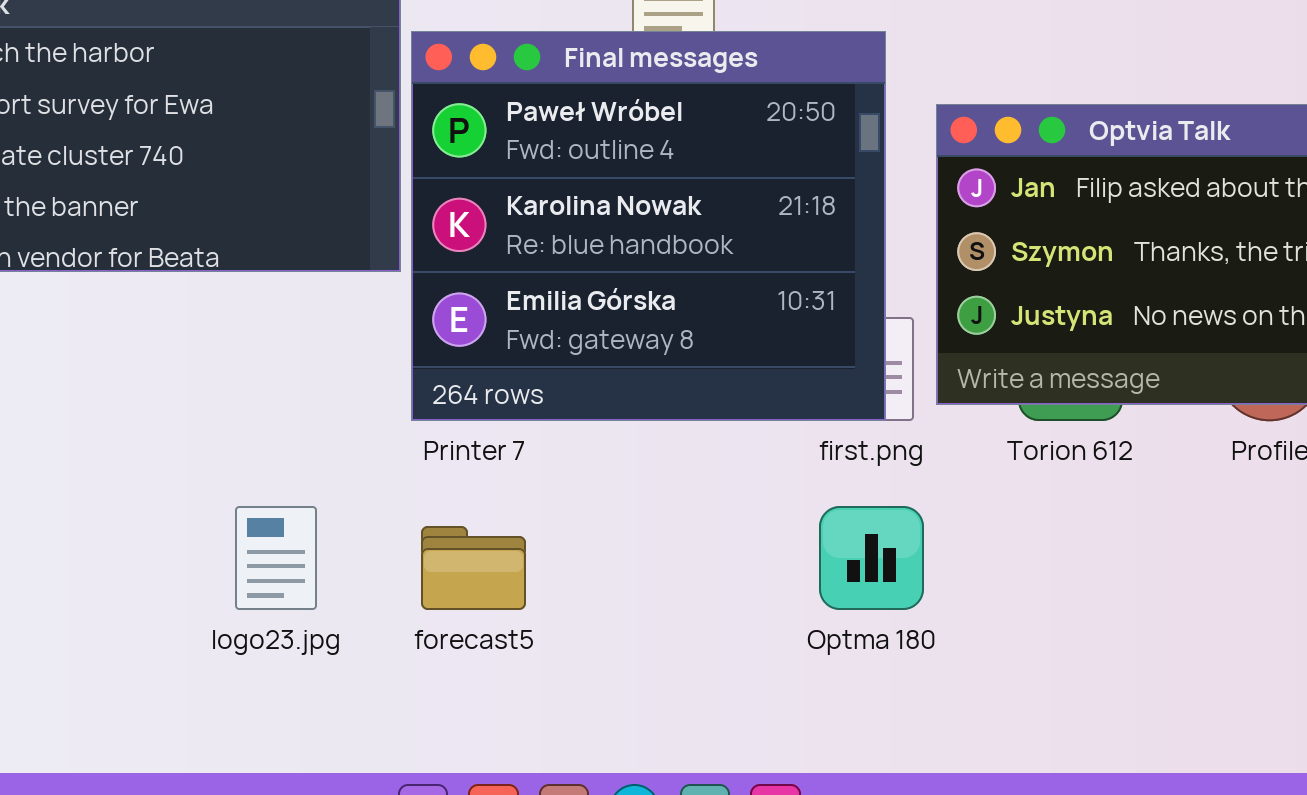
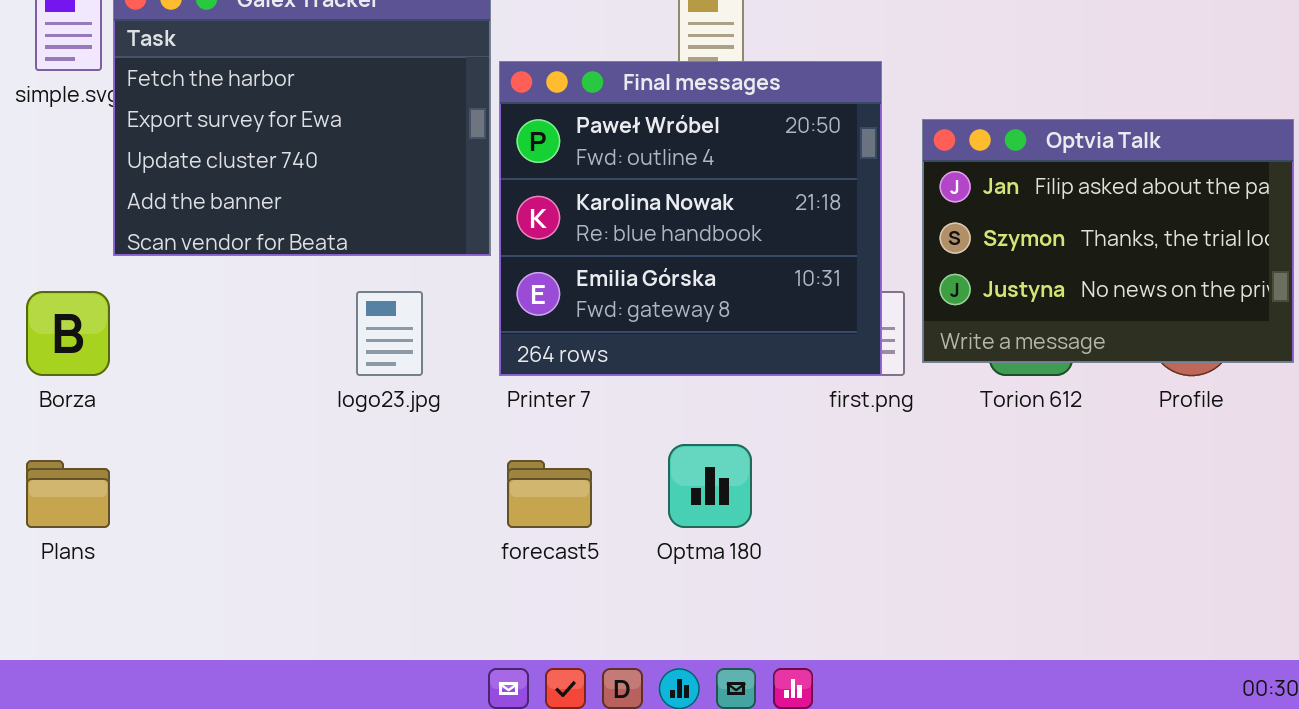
logo23.jpg: [235,506,317,610] -> [356,291,423,376], moved
Optma 180: [819,506,924,610] -> [668,444,752,528], moved

